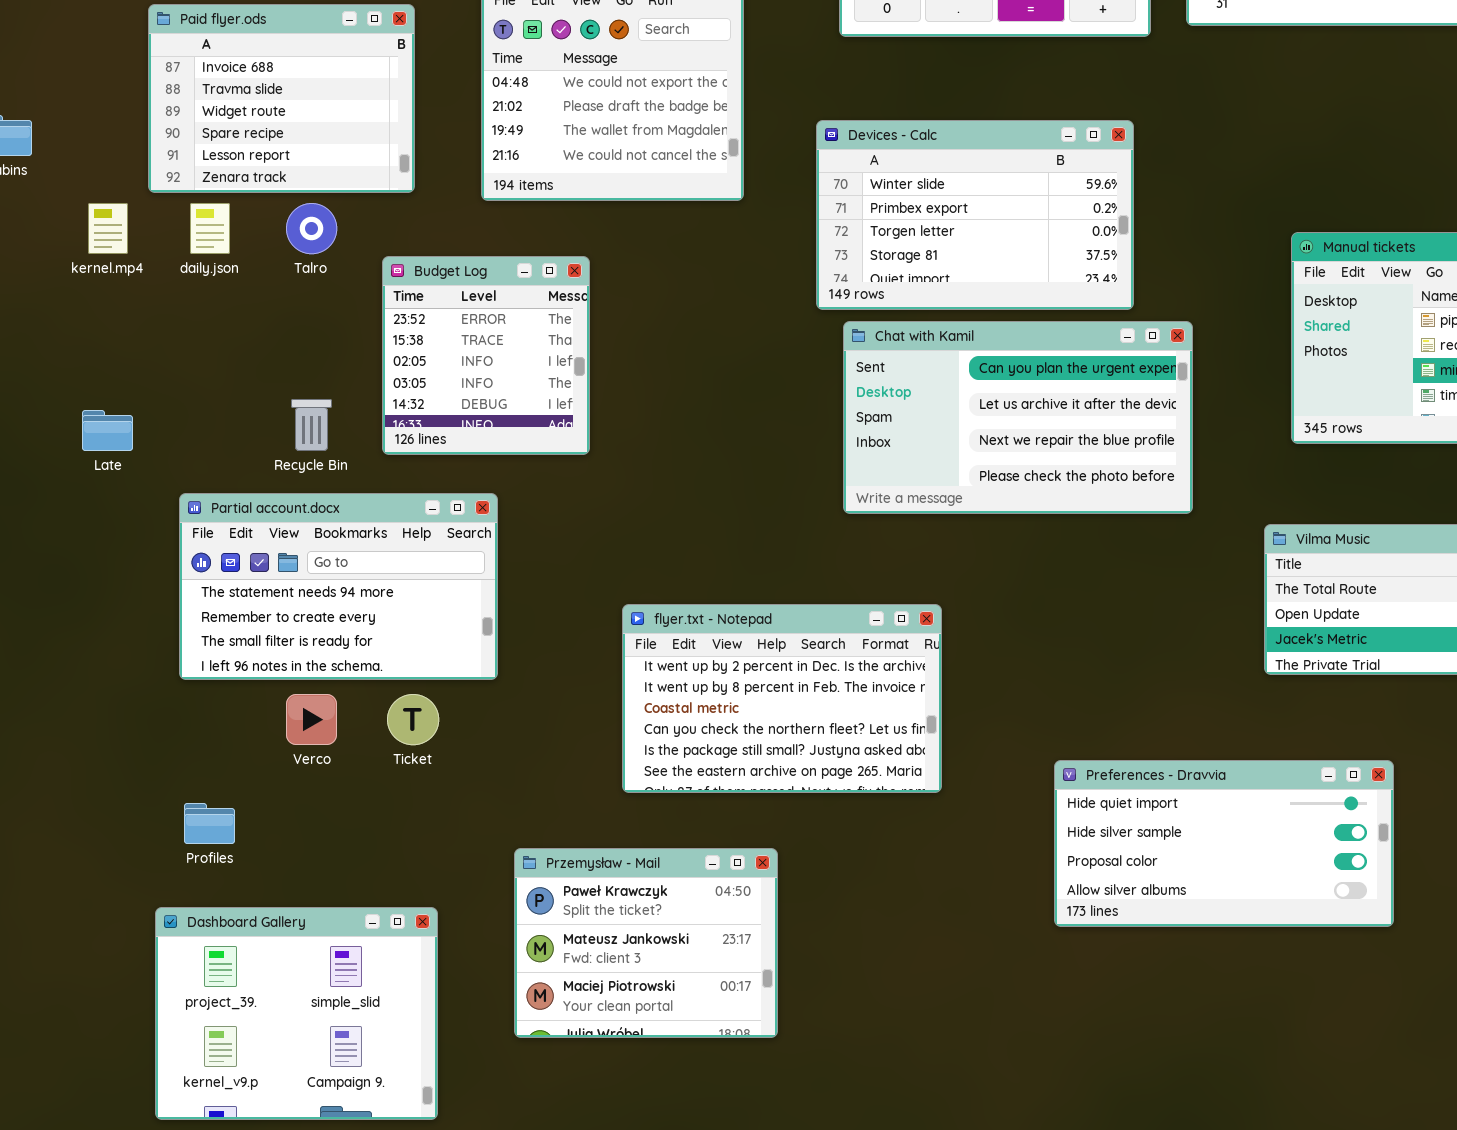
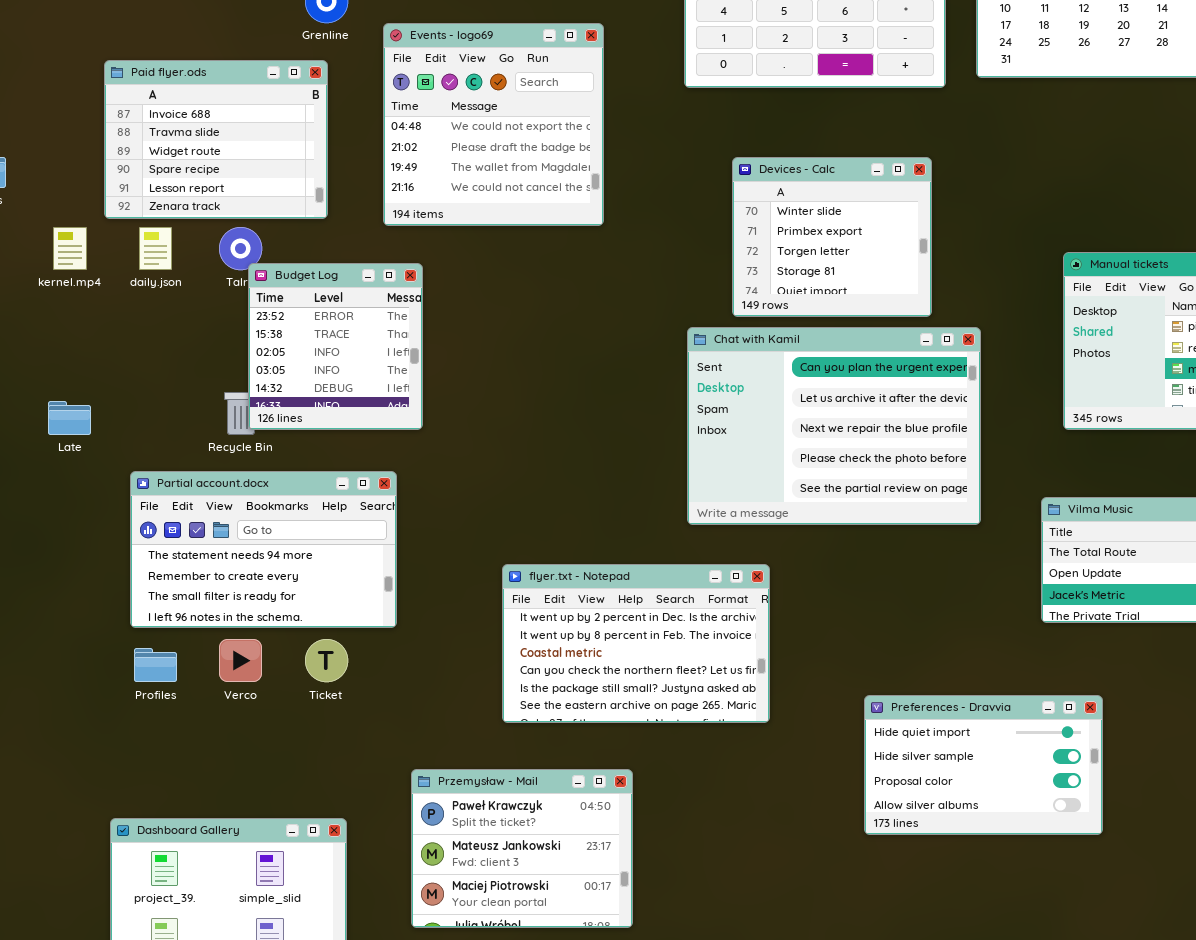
Devices - Calc: [816,120,1134,310] -> [732,157,932,317], resized
Budget Log: [382,256,590,455] -> [248,263,423,430], moved
Chat with Kamil: [843,321,1193,514] -> [687,327,981,525], resized
Preferences - Dravvia: [1054,760,1394,927] -> [864,695,1103,835], resized
Profiles: [184,803,235,844] -> [134,648,177,682], moved

